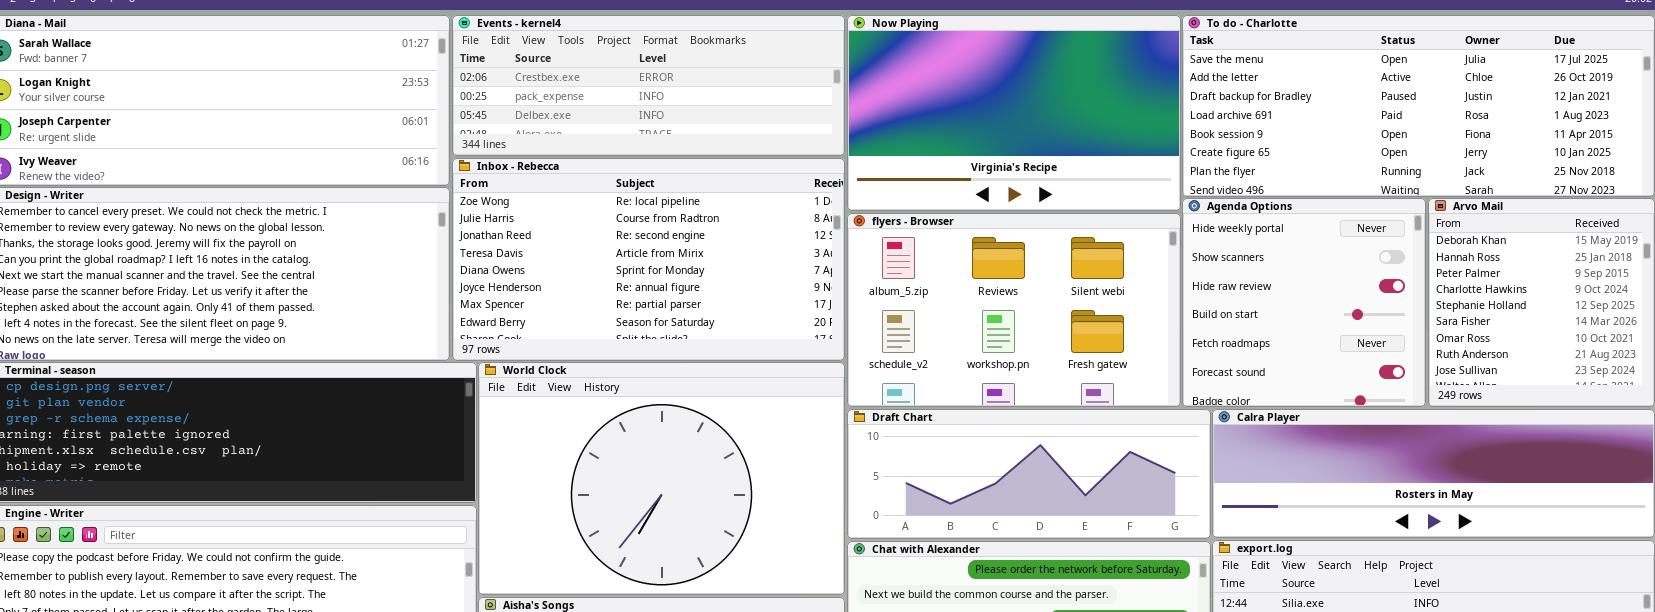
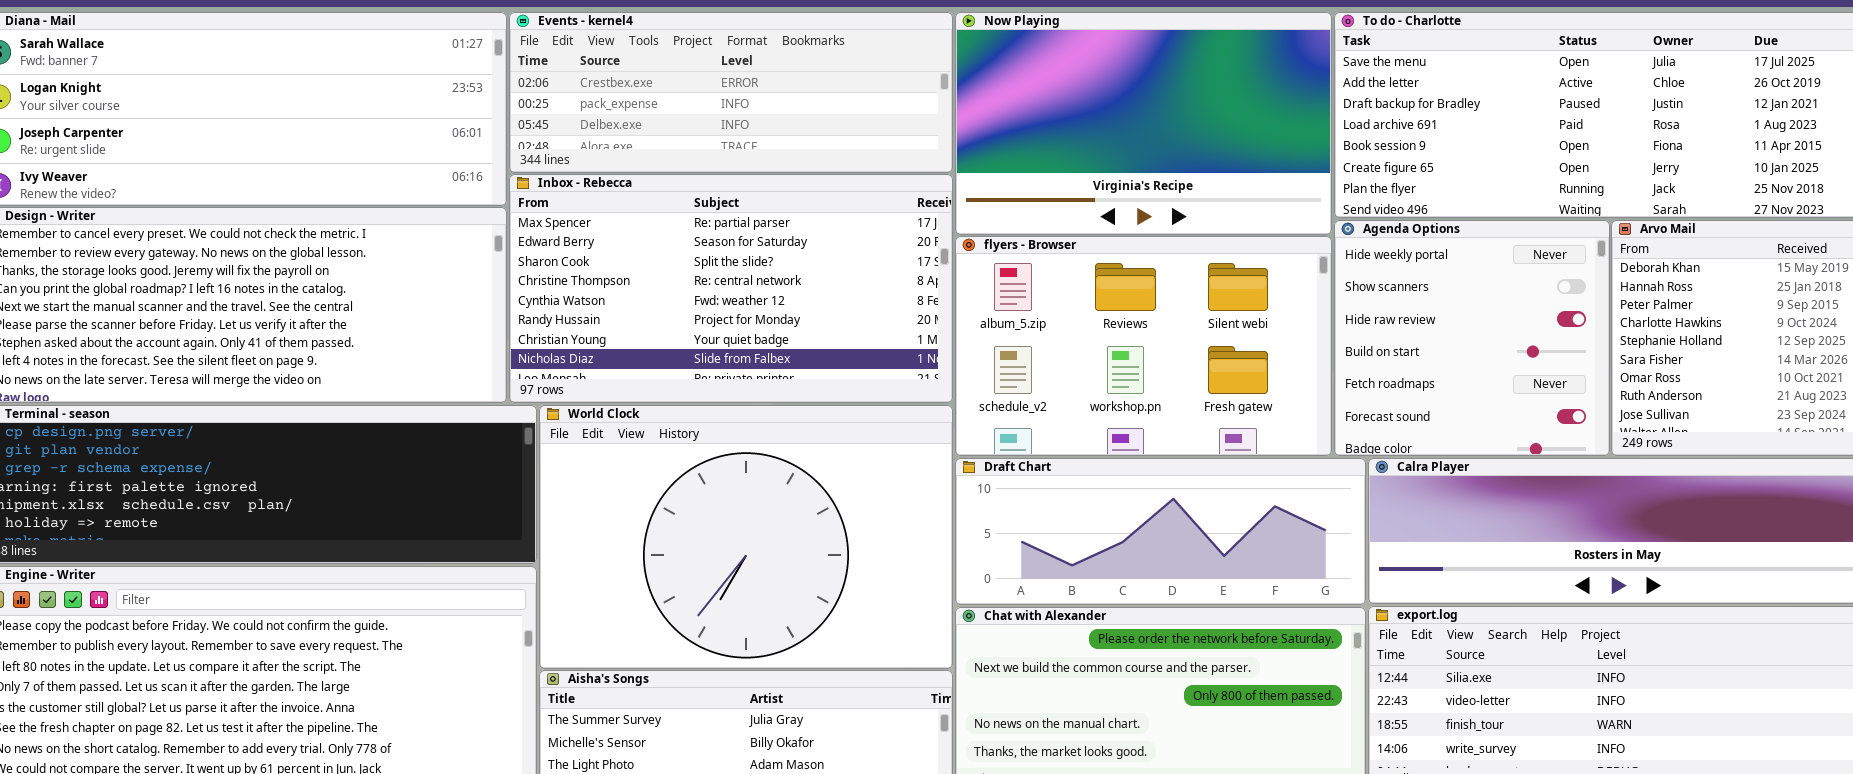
Inbox - Rebecca: [452,158,845,361] -> [509,174,953,403], scrolled down 6 rows

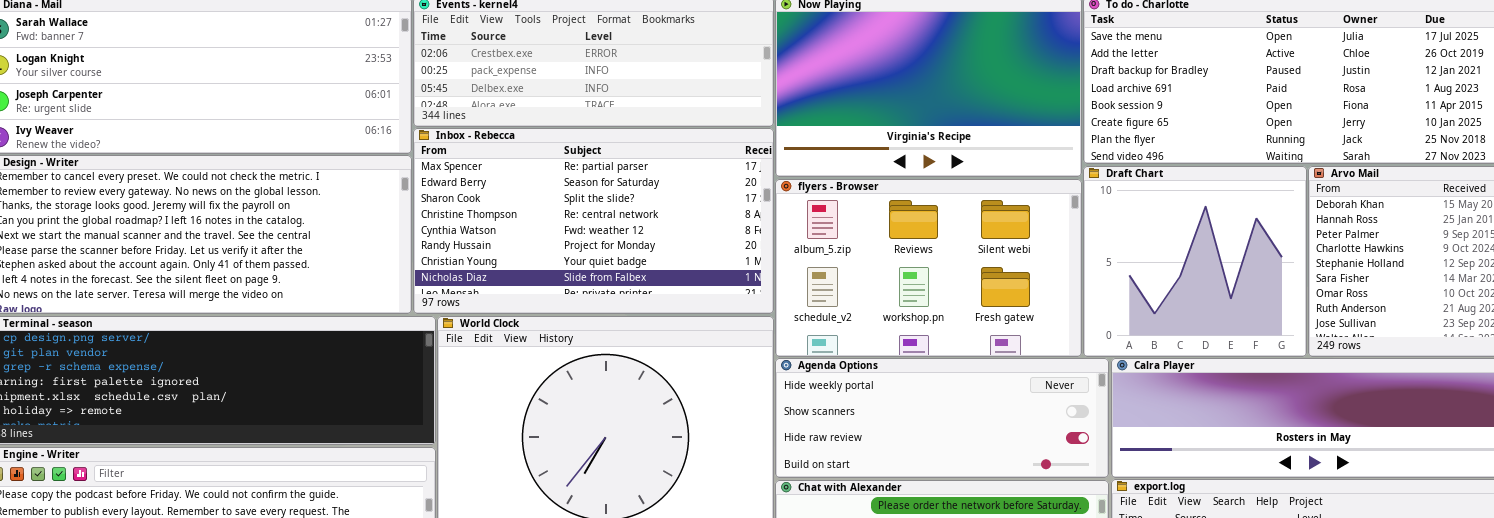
Agenda Options: [1334,220,1610,456] -> [775,358,1109,478], moved, resized
Draft Chart: [955,458,1366,605] -> [1083,166,1307,357], moved, resized

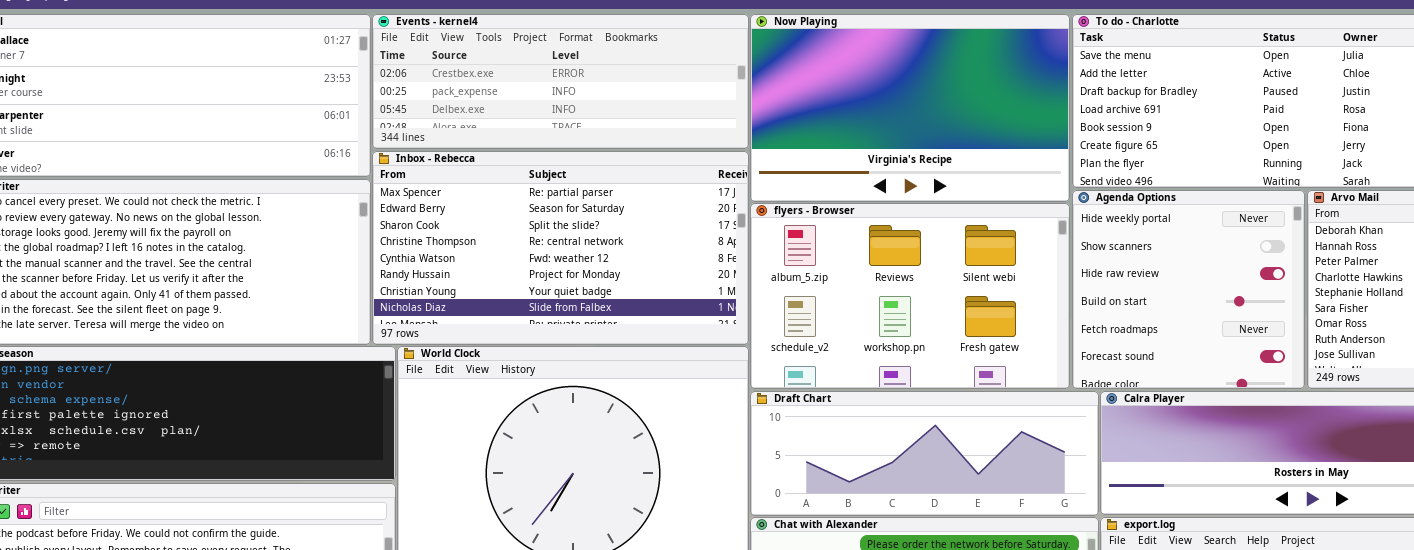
Draft Chart: [1083,166,1307,357] -> [750,391,1099,516], moved, resized
Agenda Options: [775,358,1109,478] -> [1072,190,1305,389], moved, resized

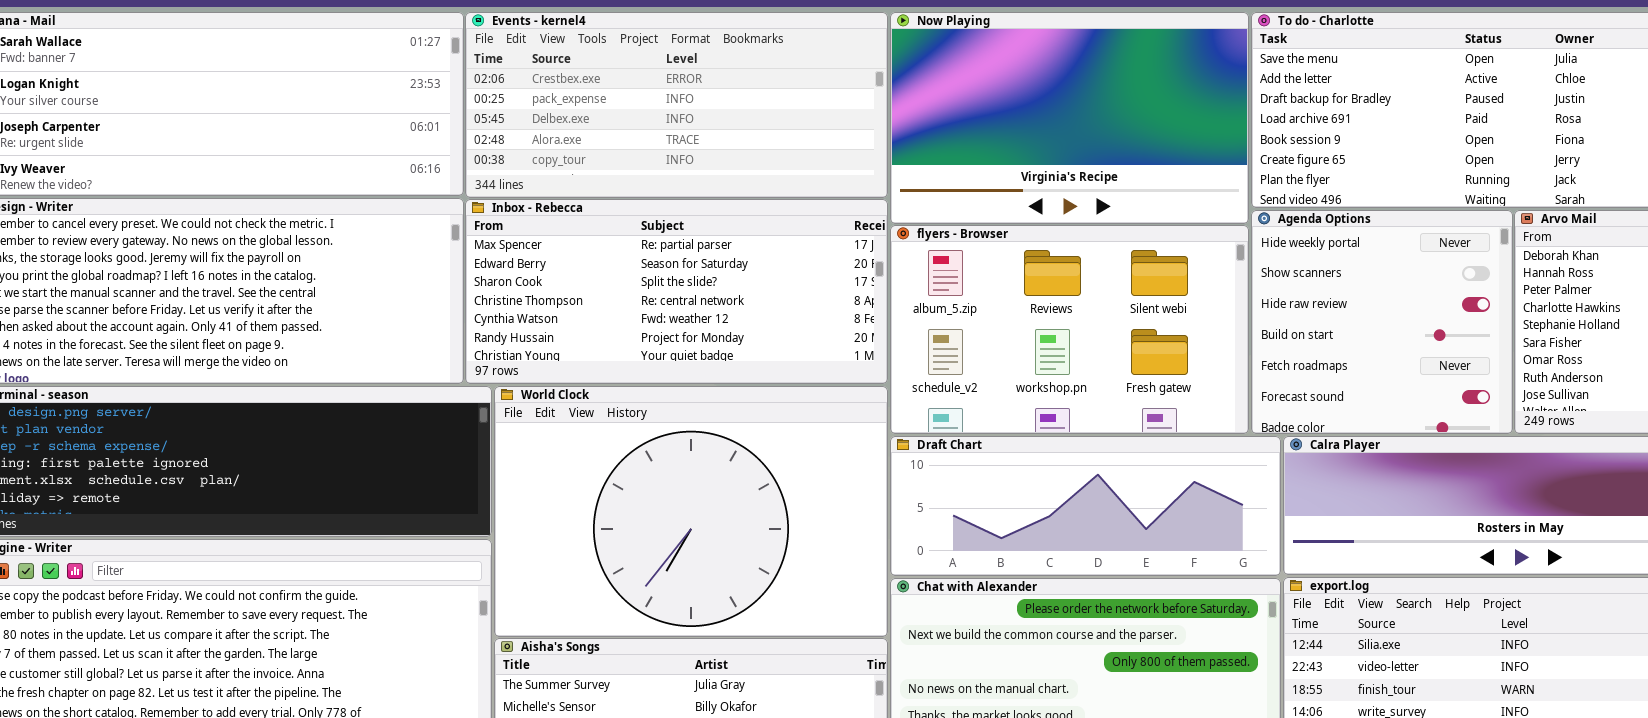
Events - kernel4: [372,14,749,149] -> [465,12,888,198], resized
Inbox - Rebecca: [372,151,749,345] -> [465,199,888,384], resized

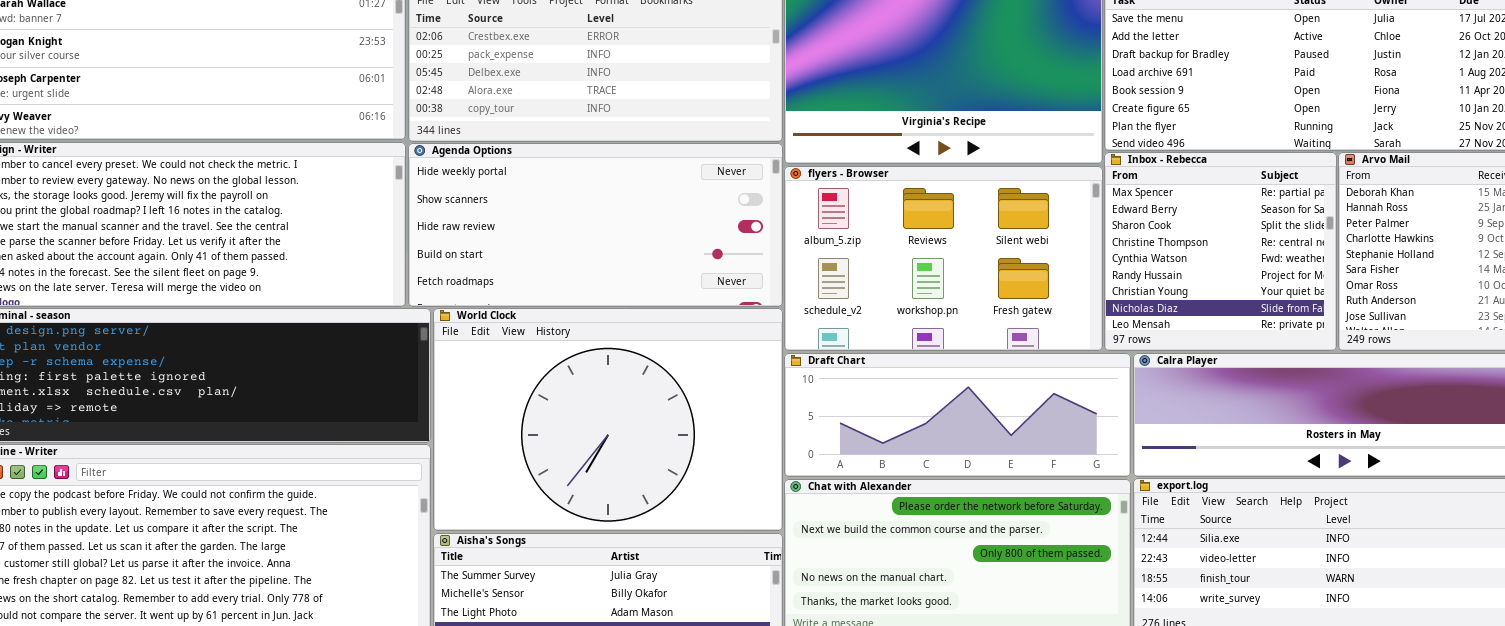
Inbox - Rebecca: [465,199,888,384] -> [1104,152,1337,351], moved, resized
Agenda Options: [1251,210,1513,434] -> [408,143,783,307], moved, resized

